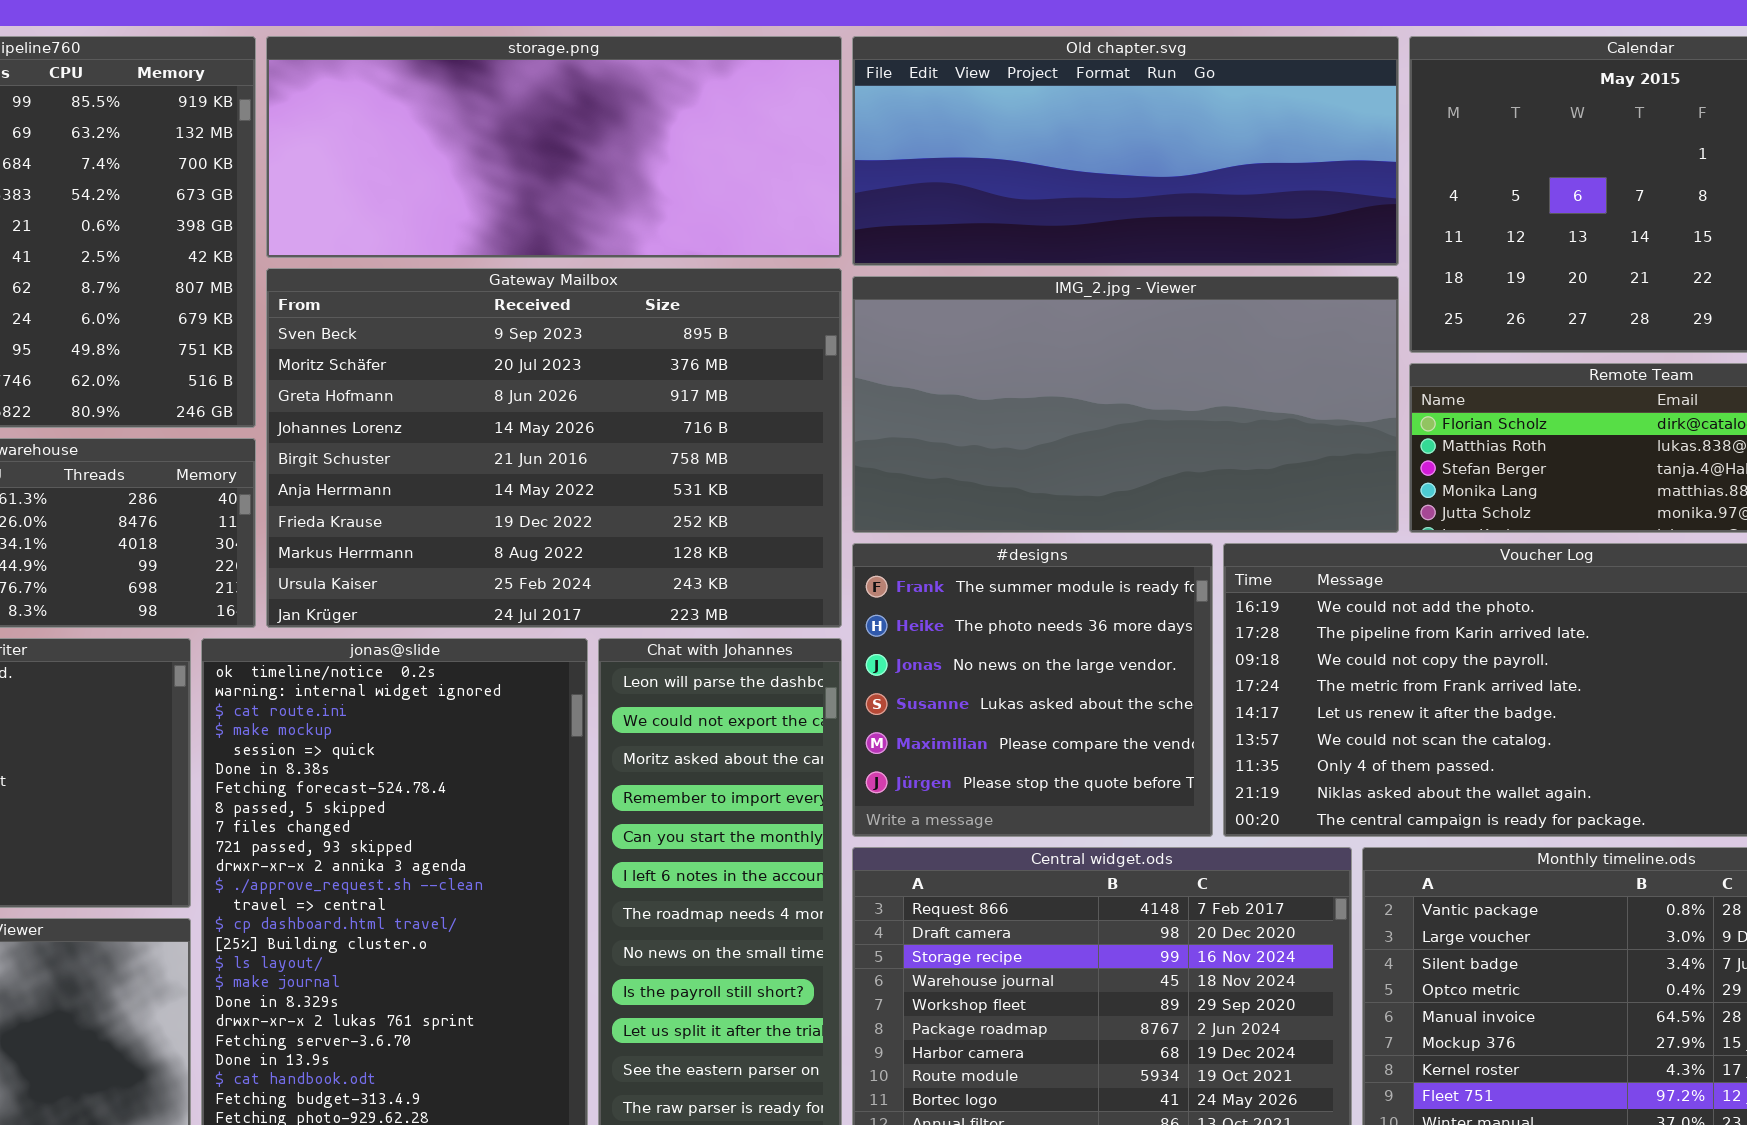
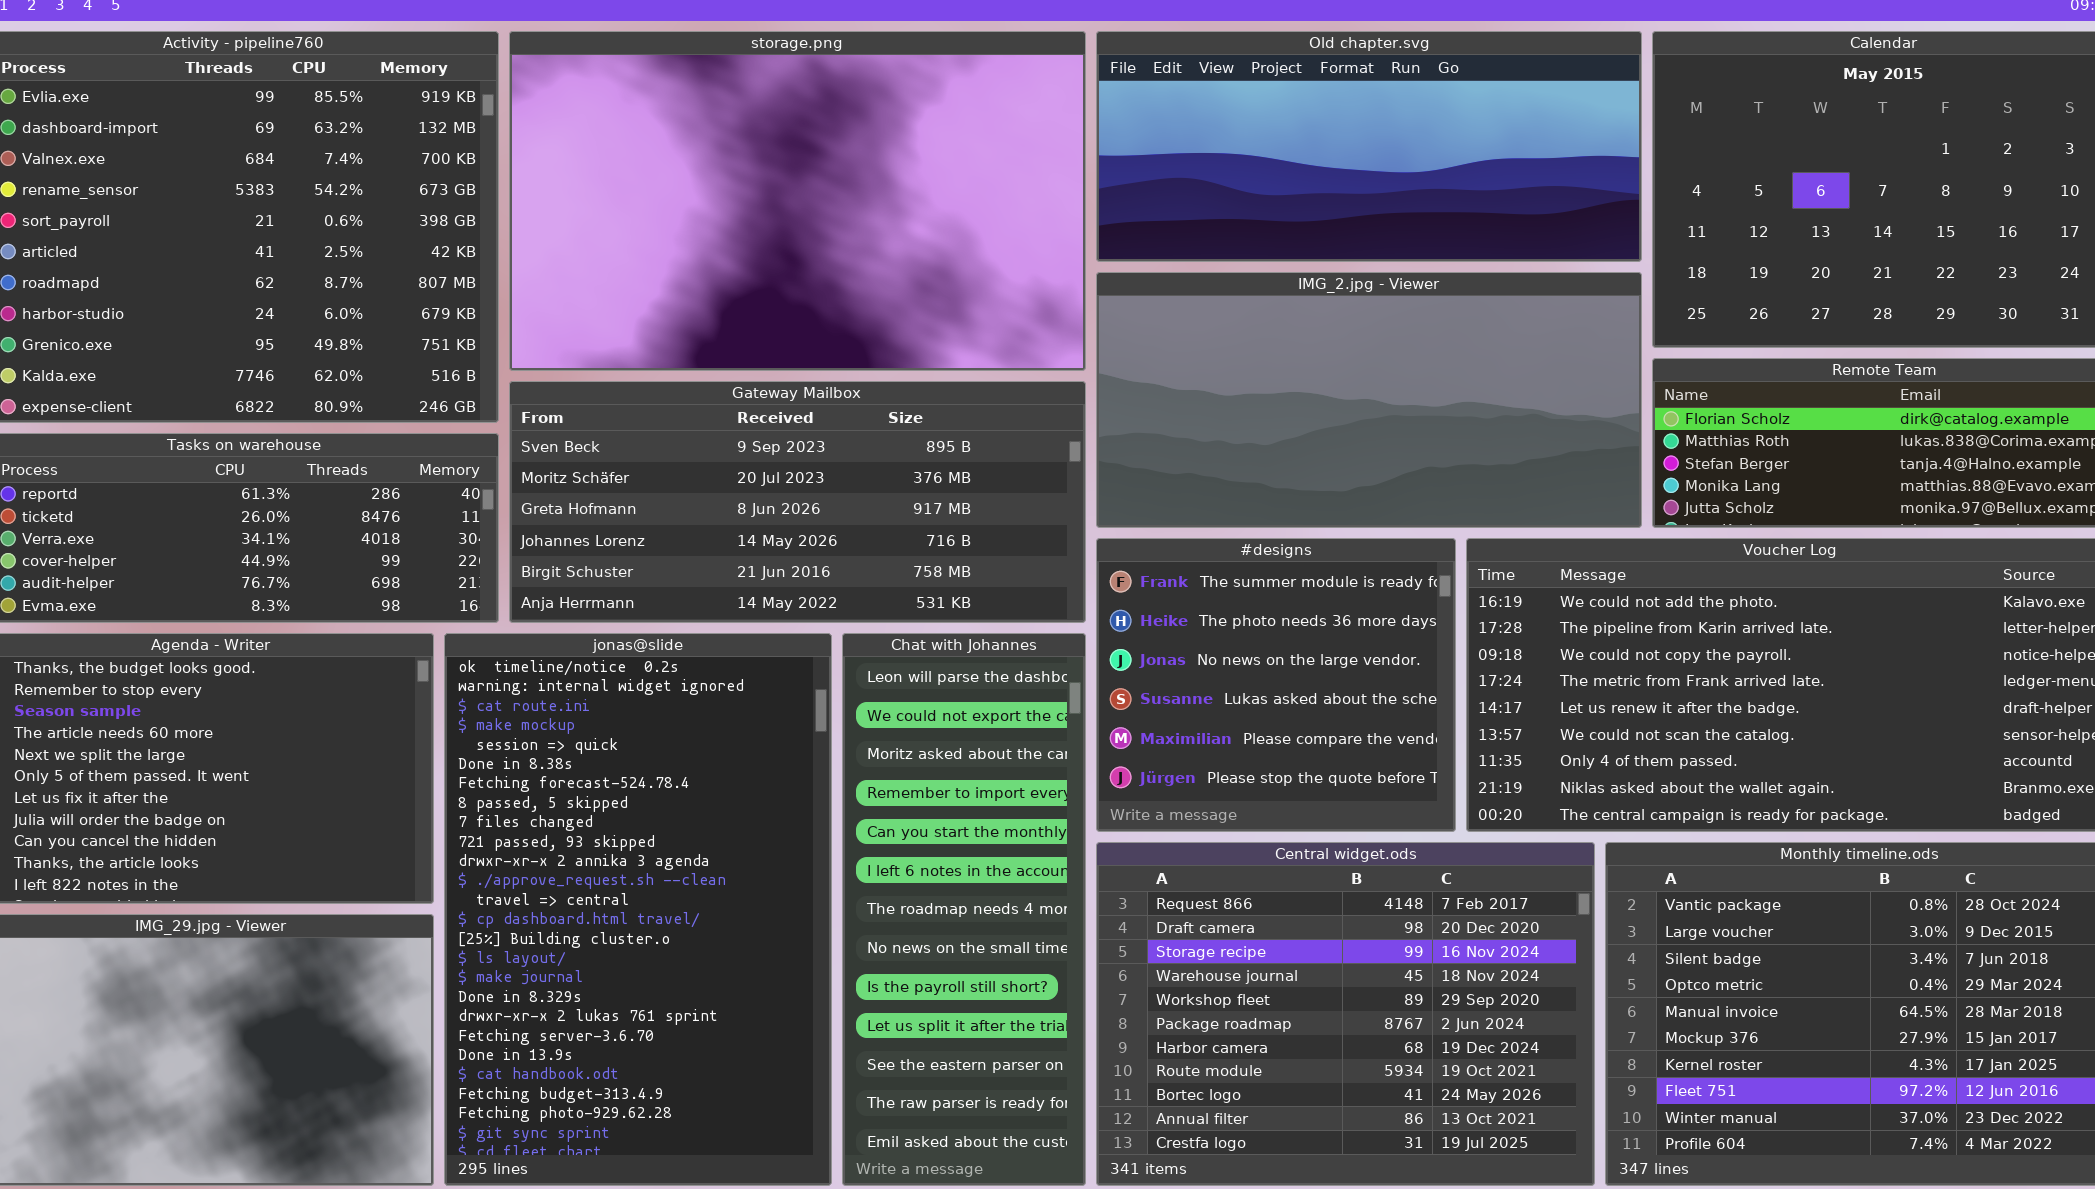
storage.png: [266,36,842,258] -> [509,31,1086,371], resized
Gateway Mailbox: [266,268,842,628] -> [509,381,1086,623], resized

